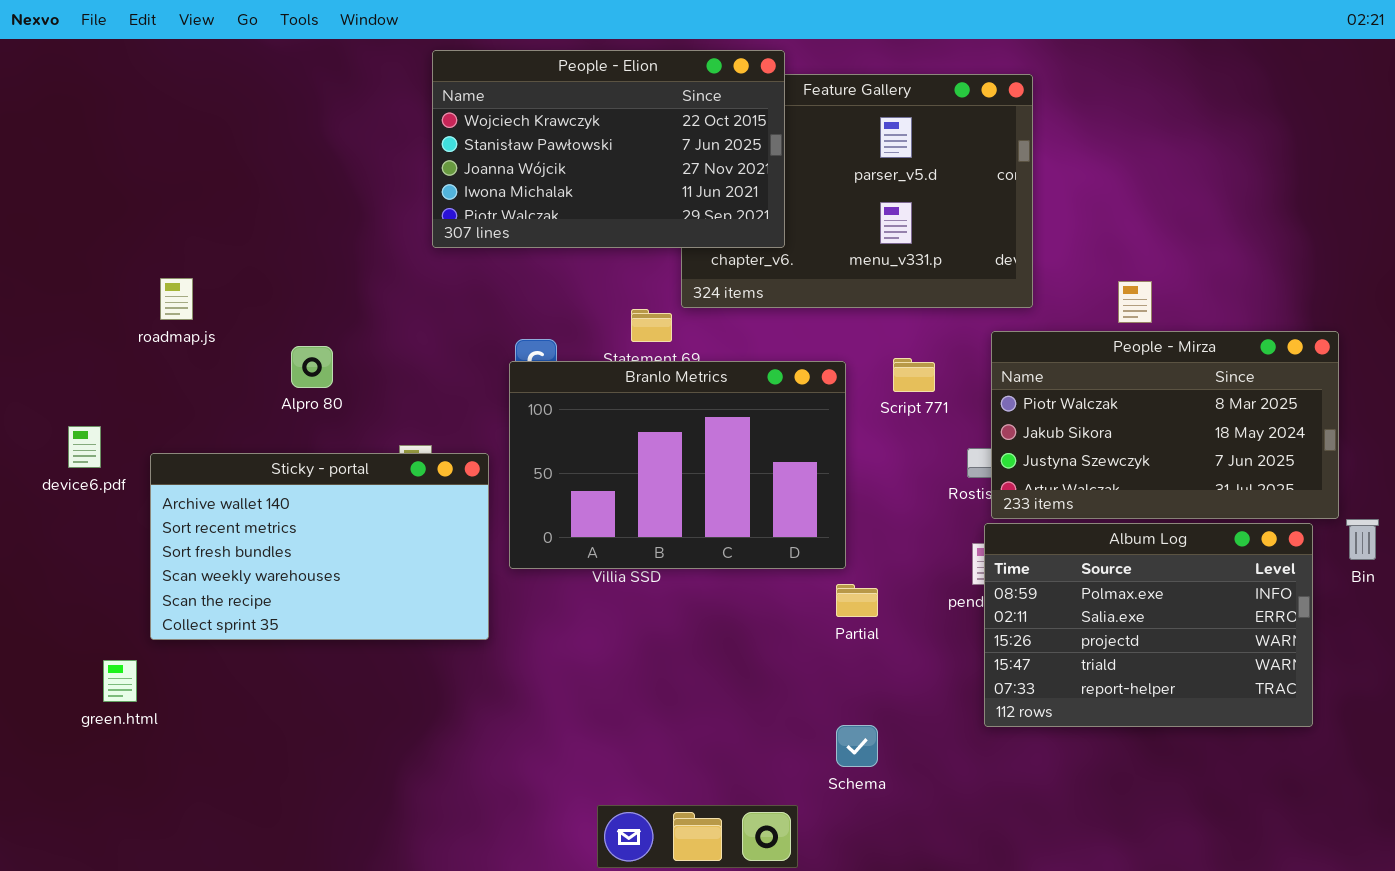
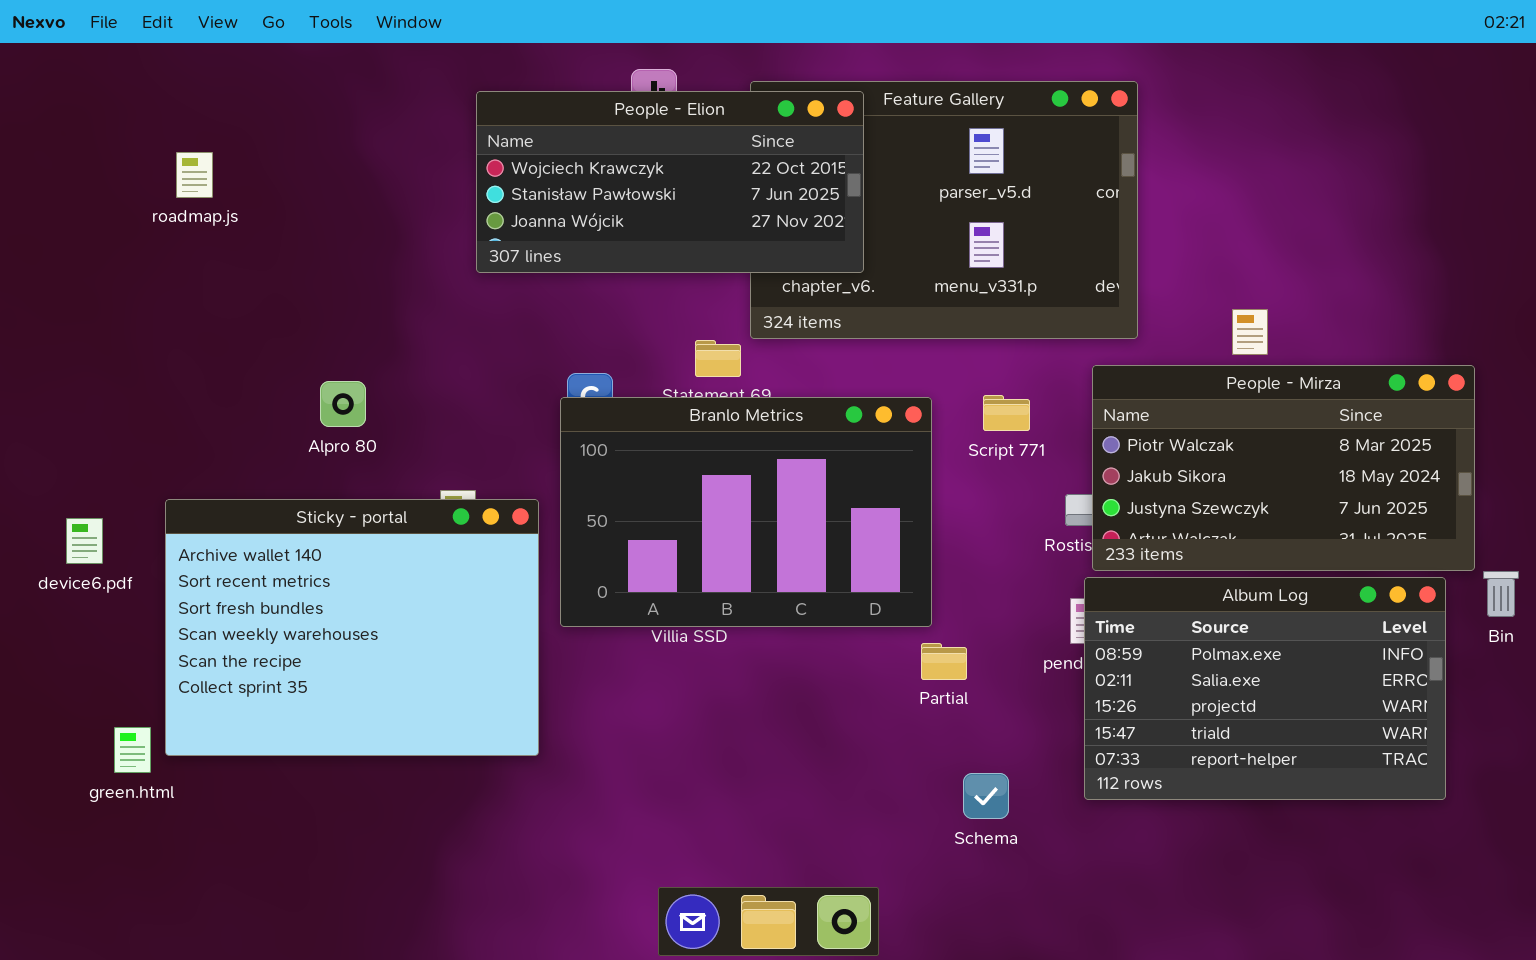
People - Elion: [432,50,785,248] -> [476,91,864,273], resized
roadmap.js: [160,278,193,320] -> [176,152,213,198], moved
device6.pdf: [68,426,101,468] -> [66,518,103,564], moved
Sticky - portal: [150,453,489,640] -> [165,499,539,756], resized
Schema: [836,725,878,767] -> [963,773,1009,819], moved

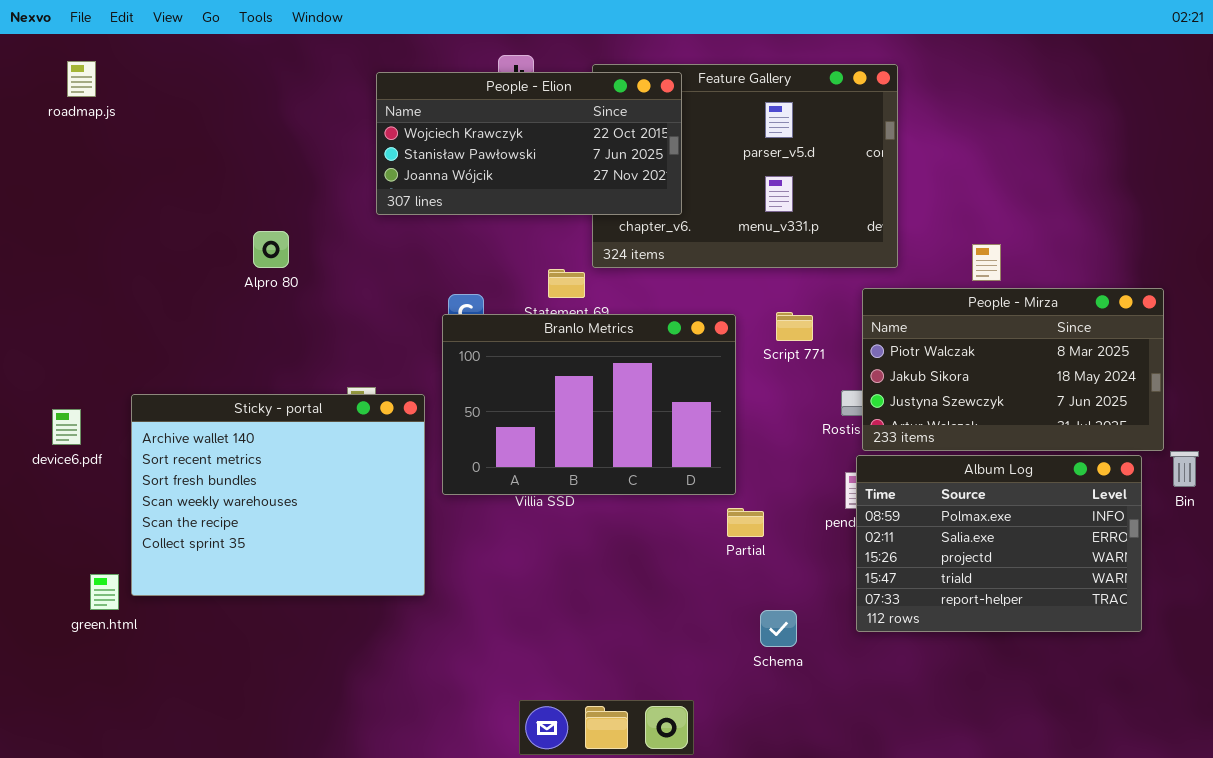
roadmap.js: [176,152,213,198] -> [67,61,96,97], moved
Alpro 80: [320,381,366,427] -> [253,231,289,268], moved

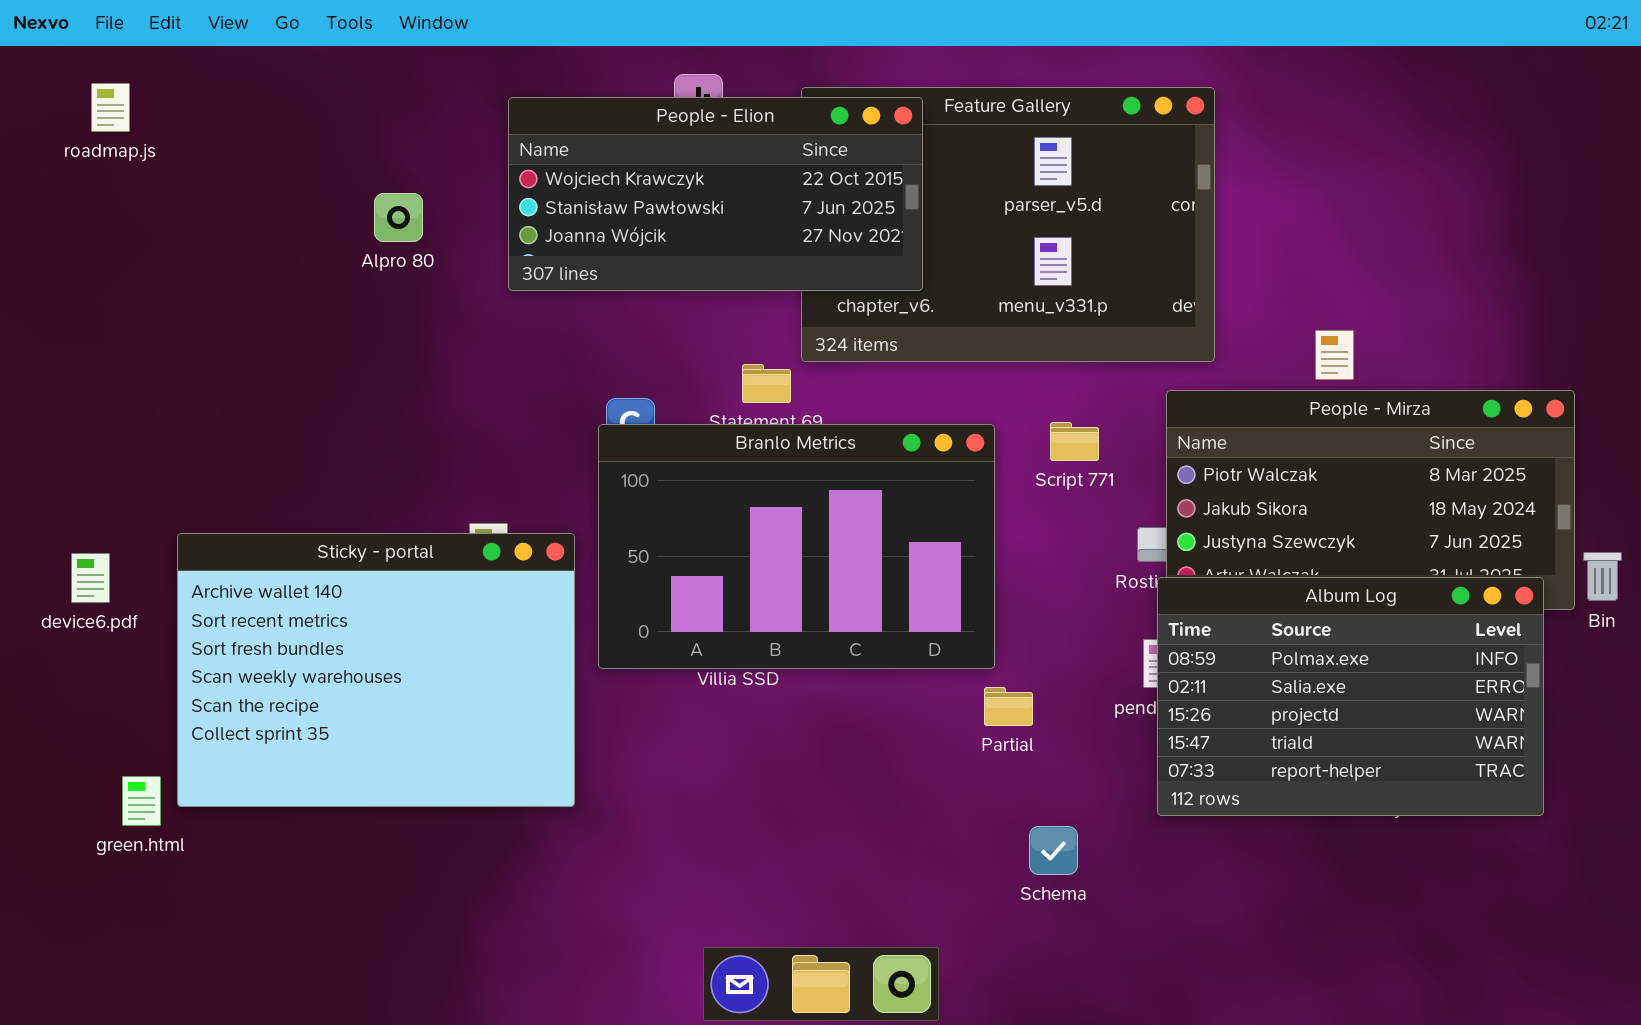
Alpro 80: [253,231,289,268] -> [374,193,423,242], moved
Bin: [1170,451,1199,487] -> [1583,552,1622,601], moved
Album Log: [856,455,1142,632] -> [1157,577,1544,816], moved

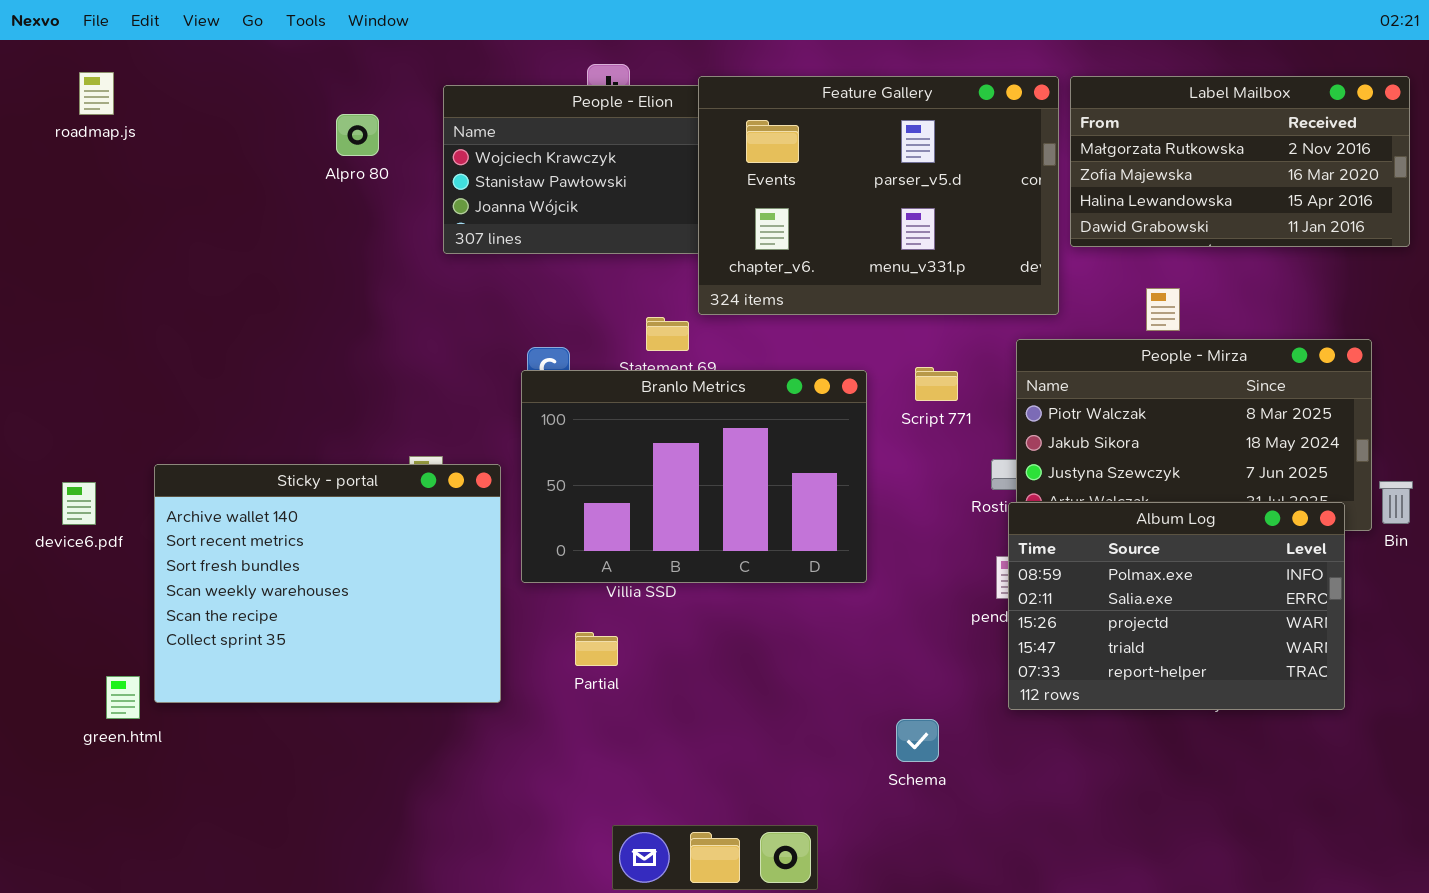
Feature Gallery: [801,87,1215,362] -> [698,76,1059,315], raised
Label Mailbox: none -> [1070,76,1410,247], opened
Alpro 80: [374,193,423,242] -> [336,114,379,156], moved
Partial: [984,687,1033,726] -> [575,632,618,666], moved

